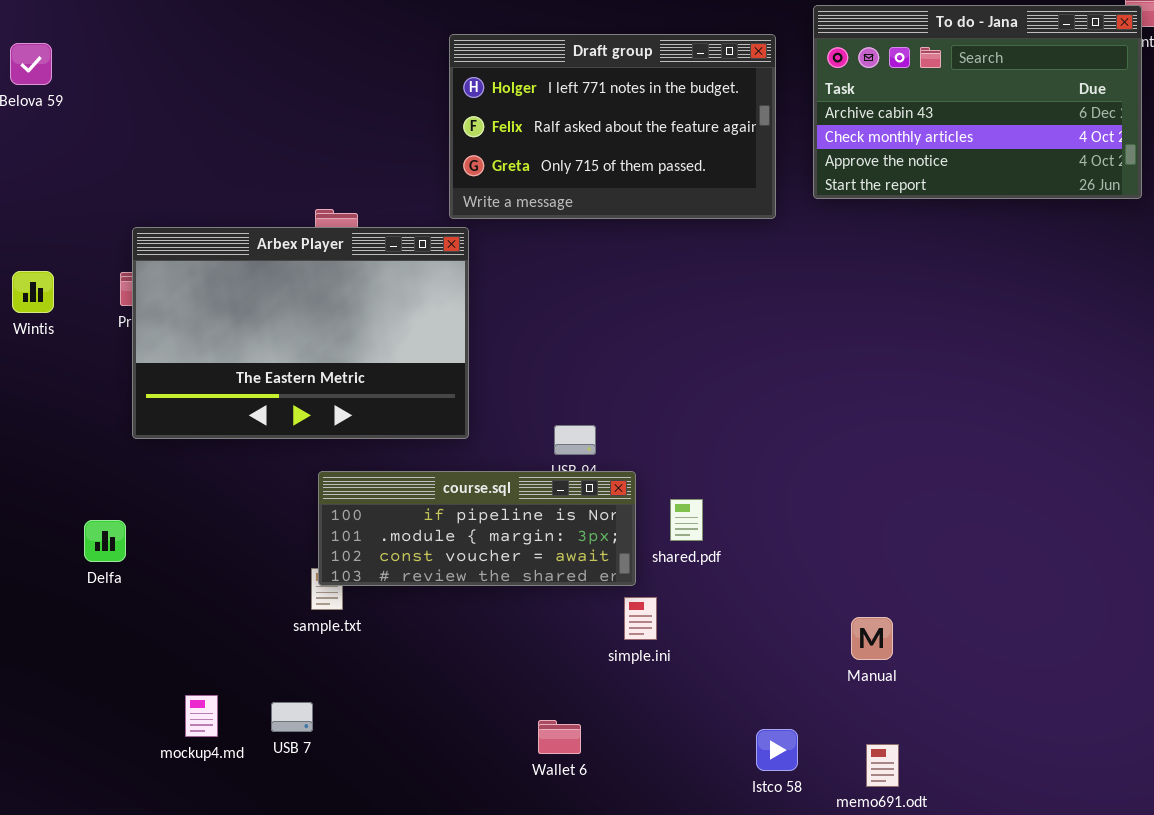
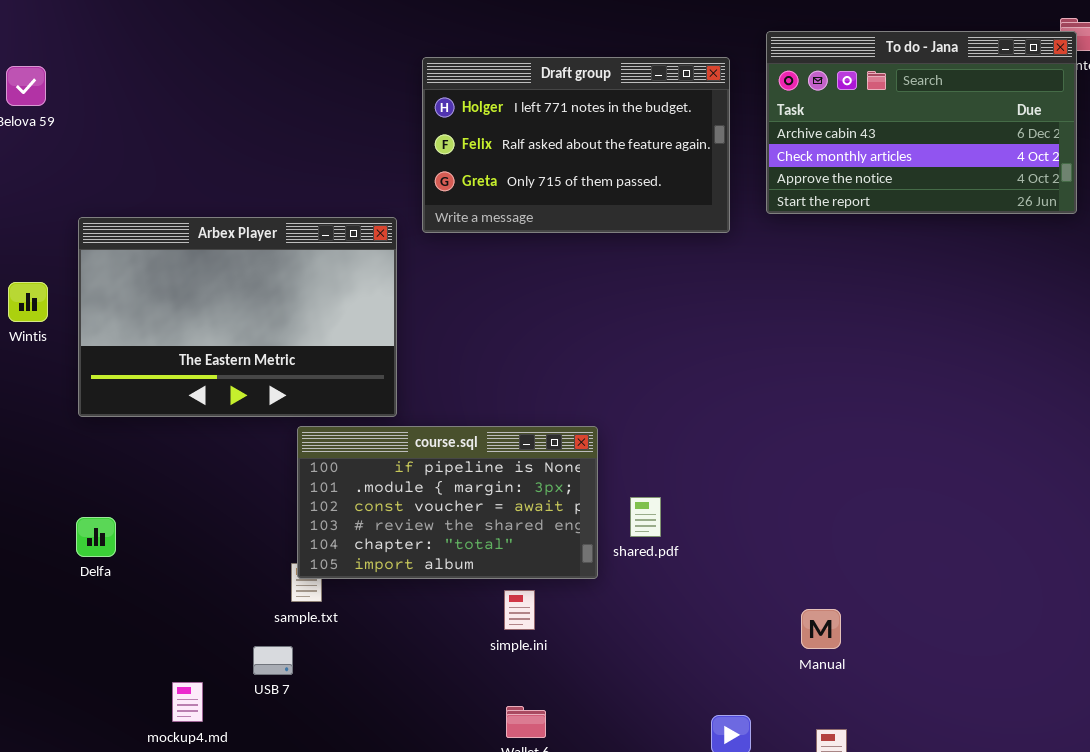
Arbex Player: [132,227,469,439] -> [78,217,397,417], moved
course.sql: [318,471,636,586] -> [297,426,598,579], resized
simple.ini: [624,597,657,640] -> [504,590,535,630], moved
USB 7: [271,702,313,732] -> [253,646,293,675], moved

